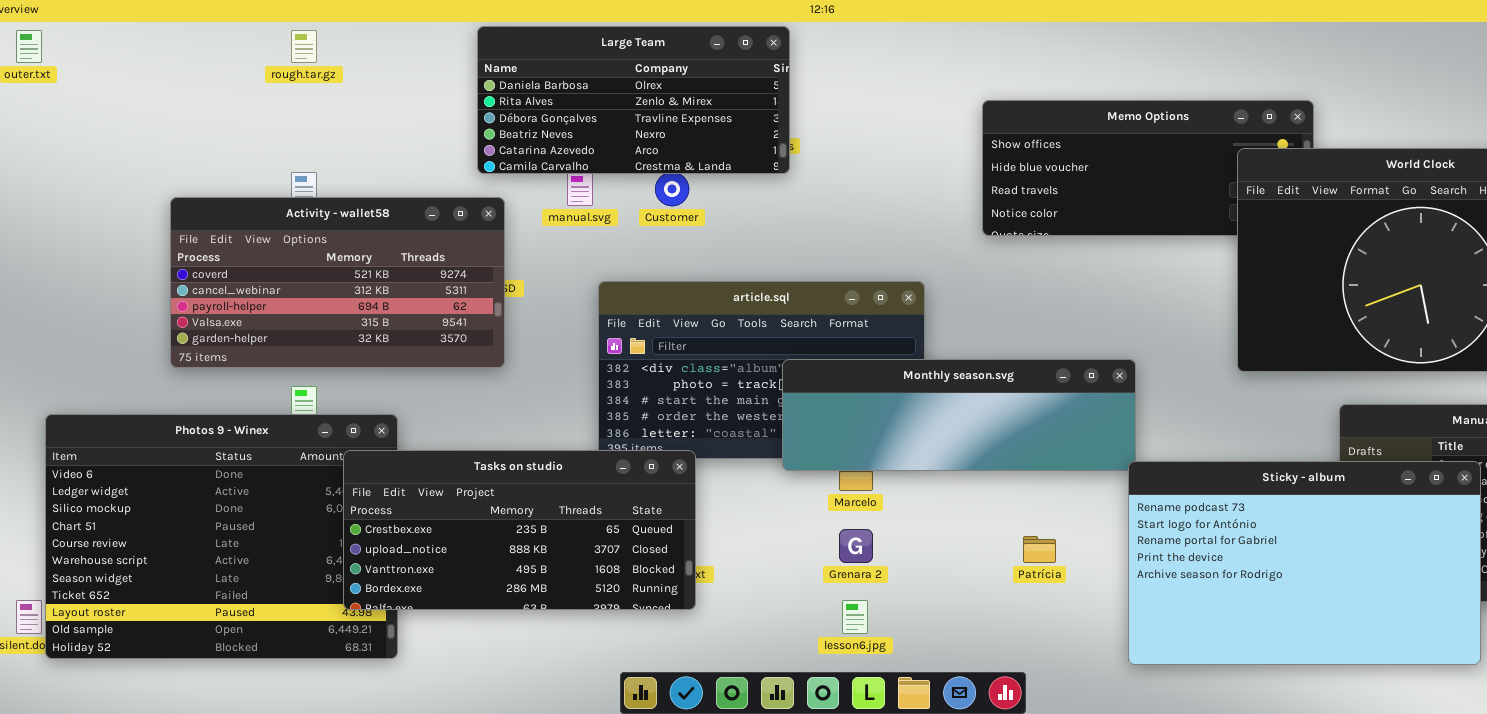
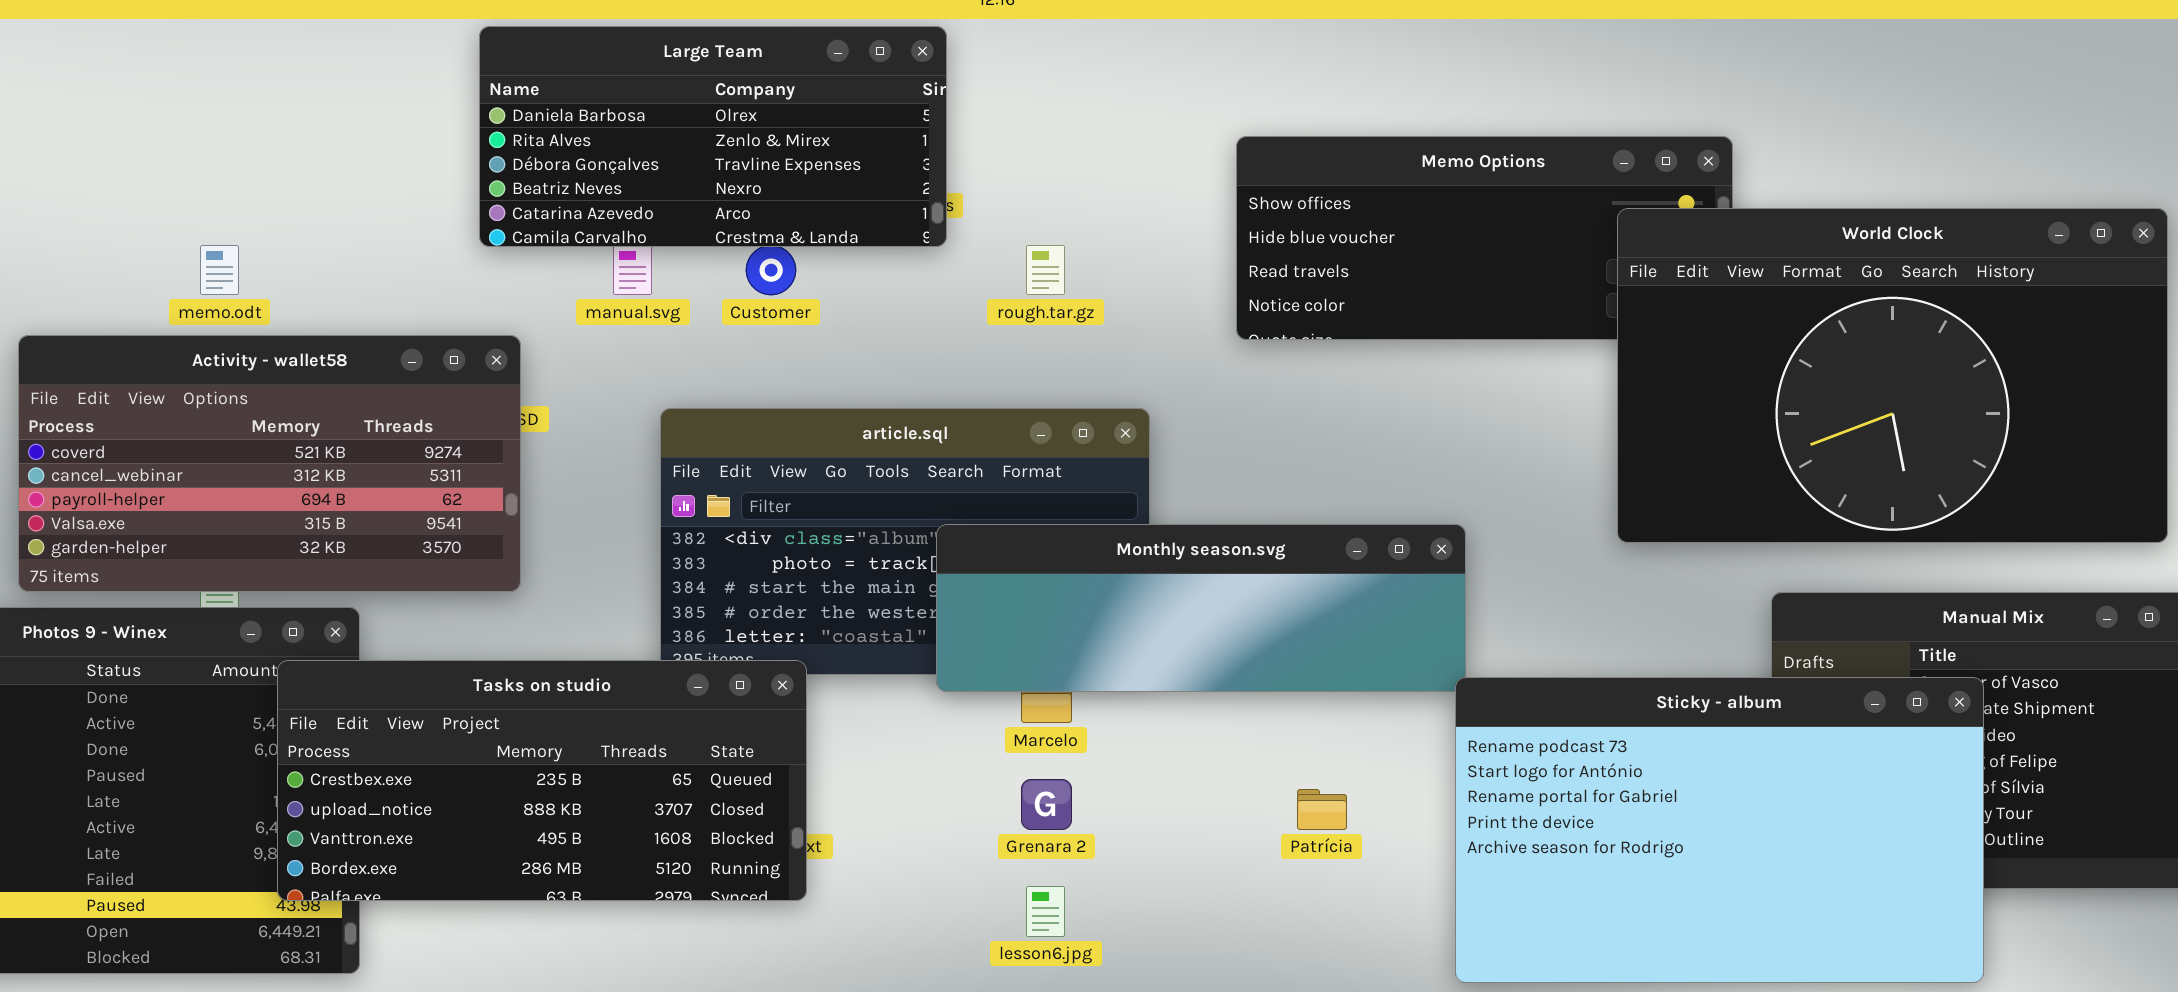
rough.tar.gz: [291,30,317,63] -> [1026,245,1065,295], moved
Activity - wallet58: [170,197,505,368] -> [18,335,521,592], moved

